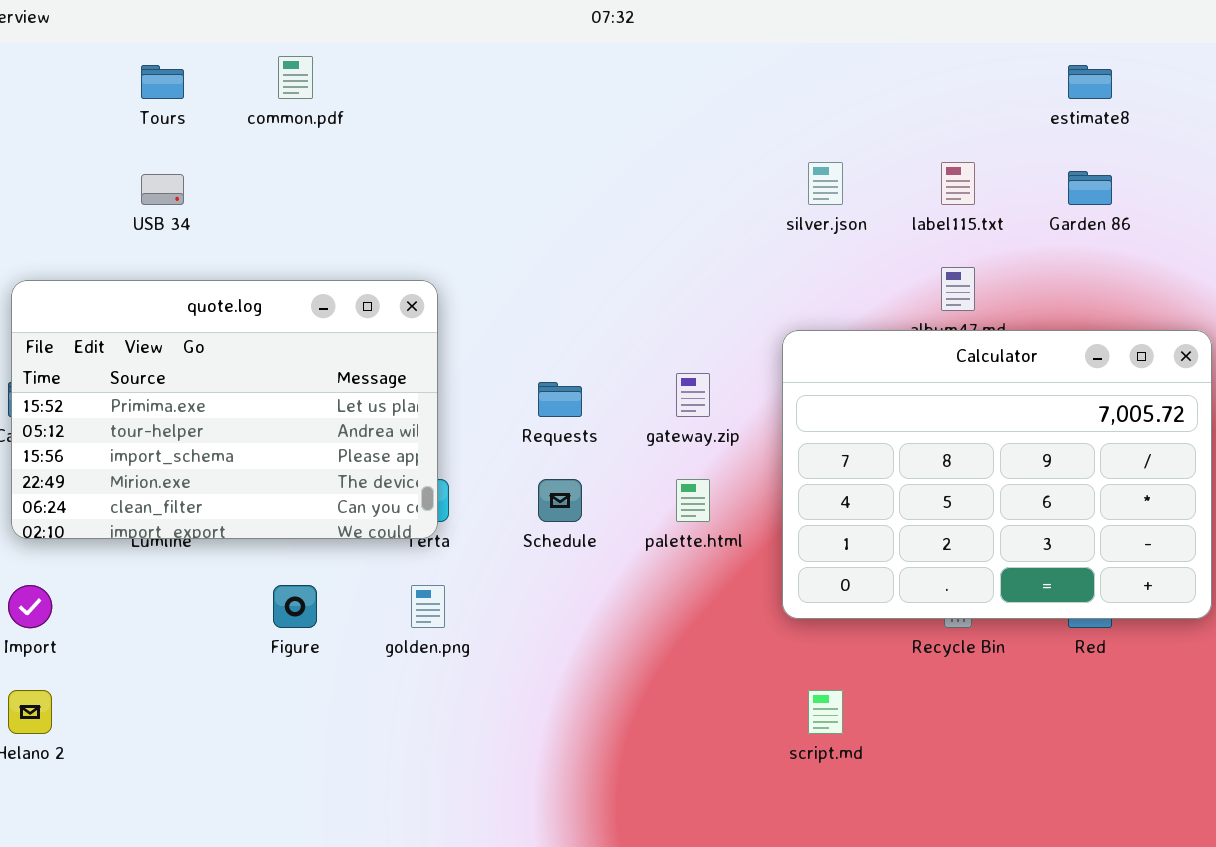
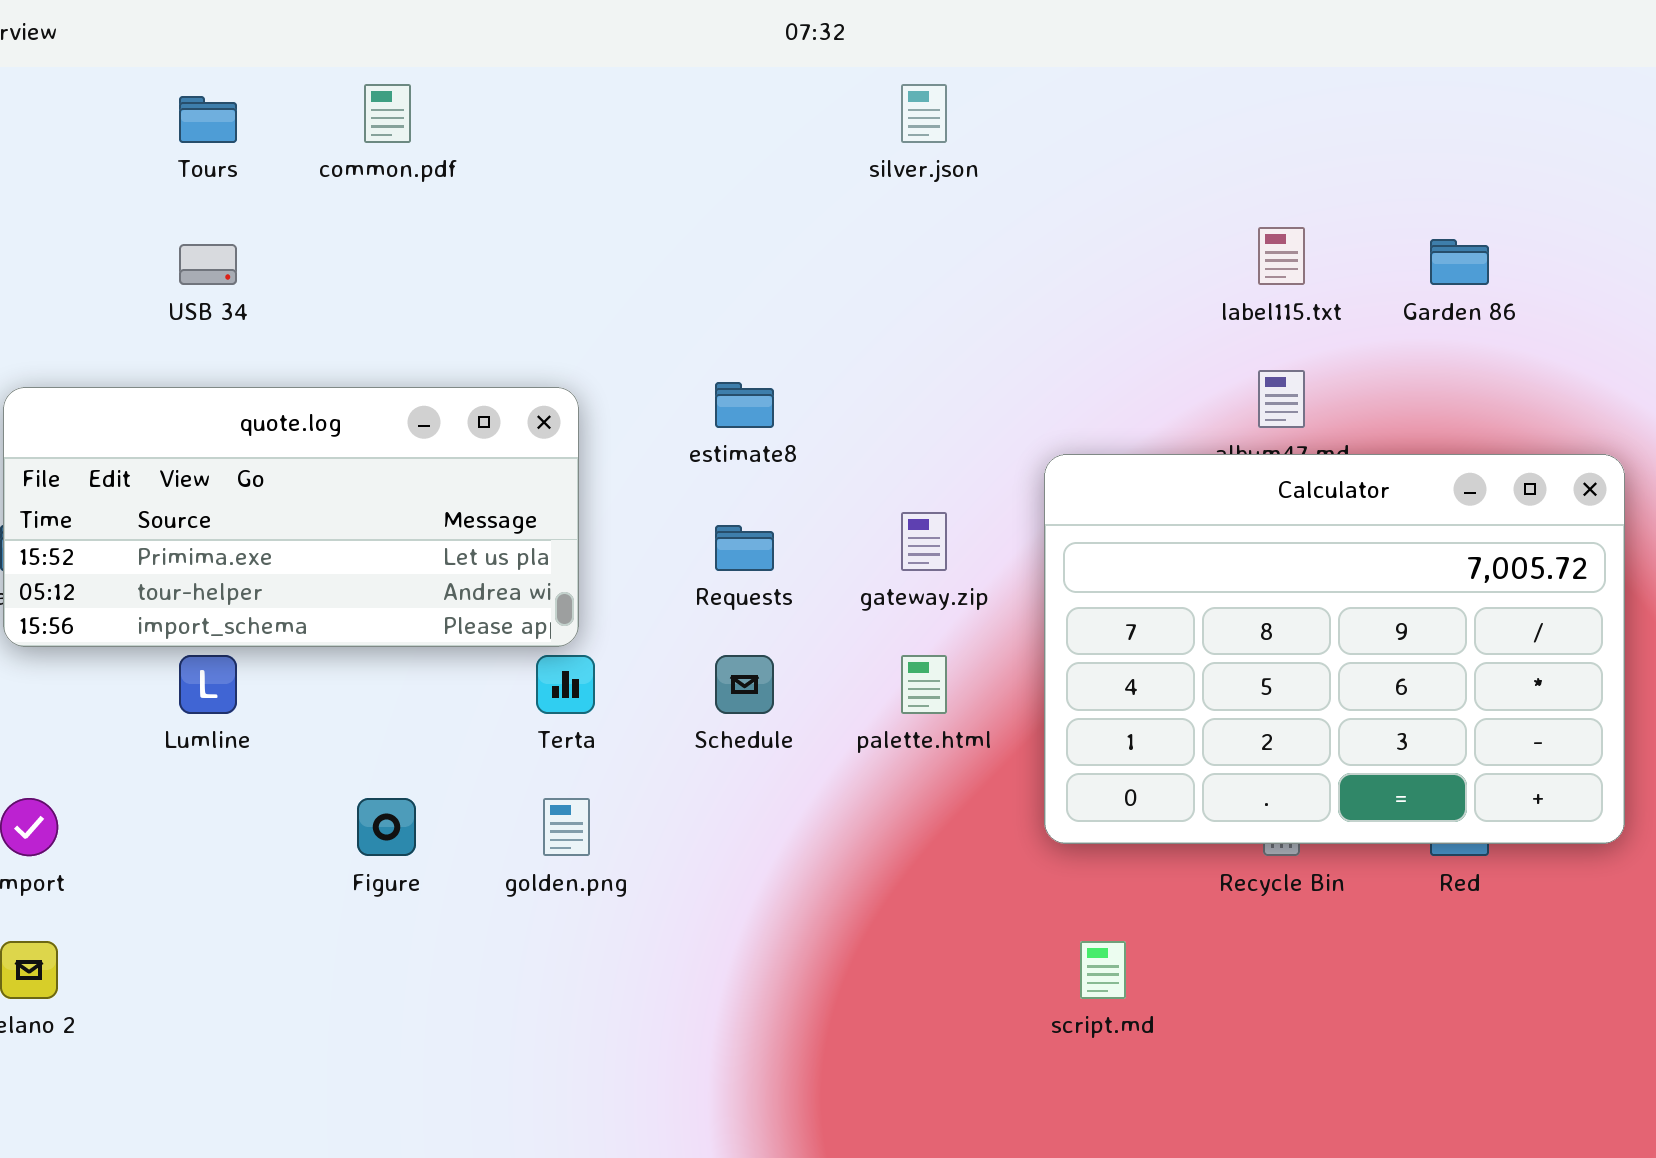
estimate8: [1068,65,1112,99] -> [715,382,774,428], moved
silver.json: [808,162,843,205] -> [901,84,947,143], moved
quote.log: [11,280,438,539] -> [3,387,579,647], resized

